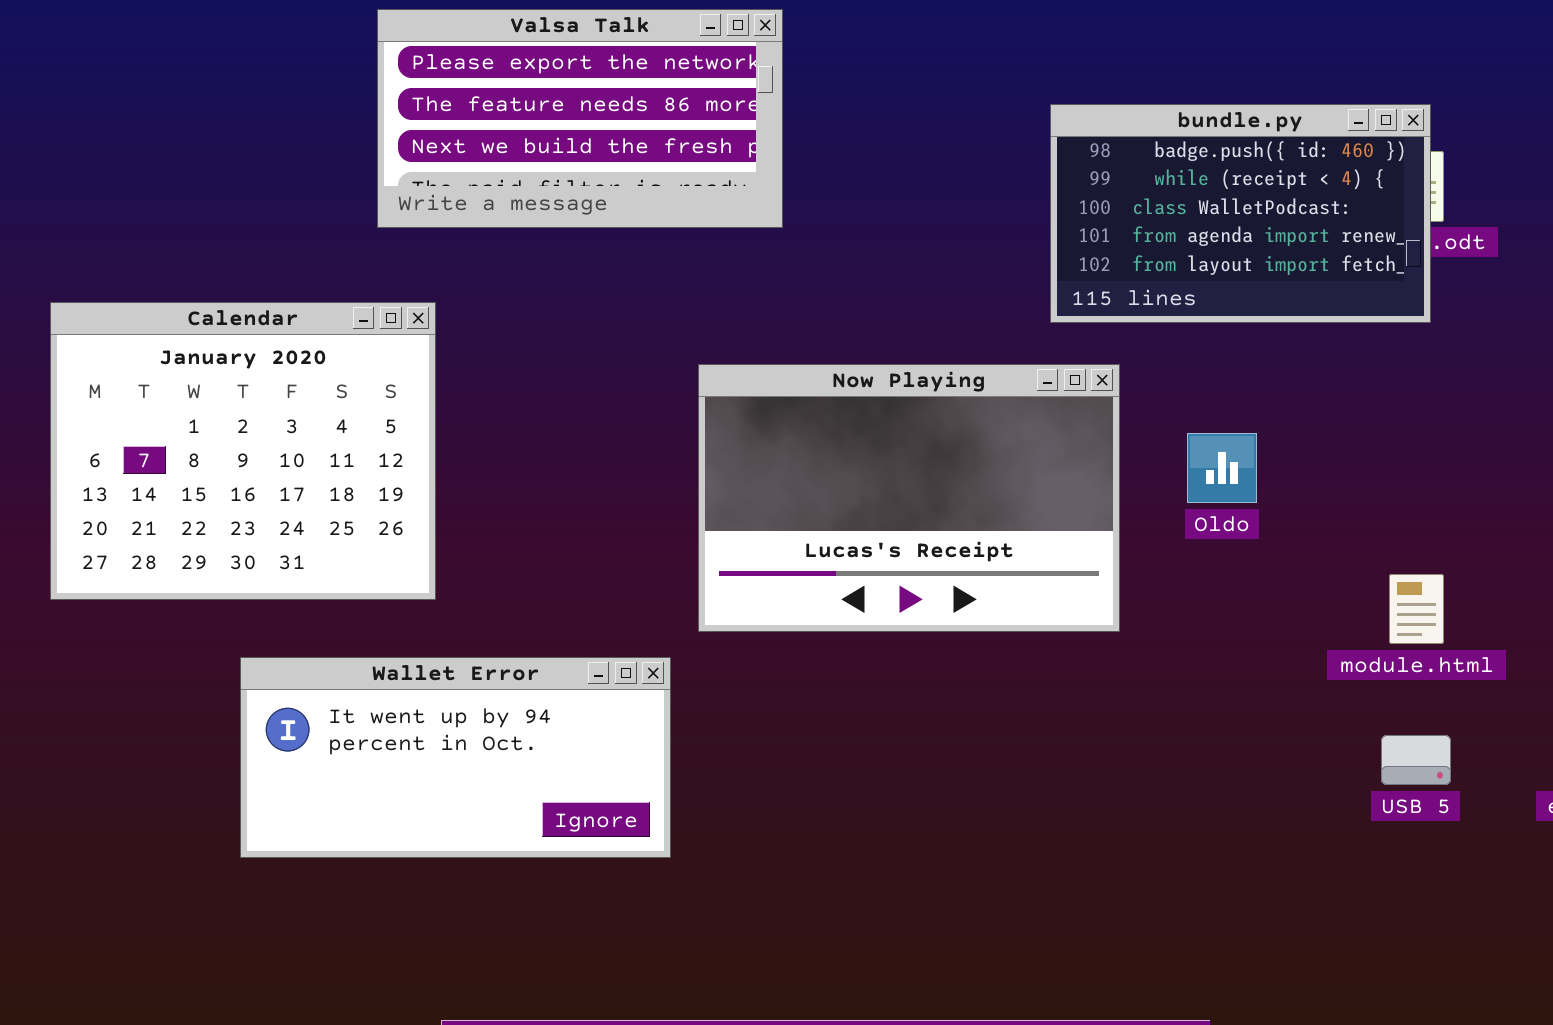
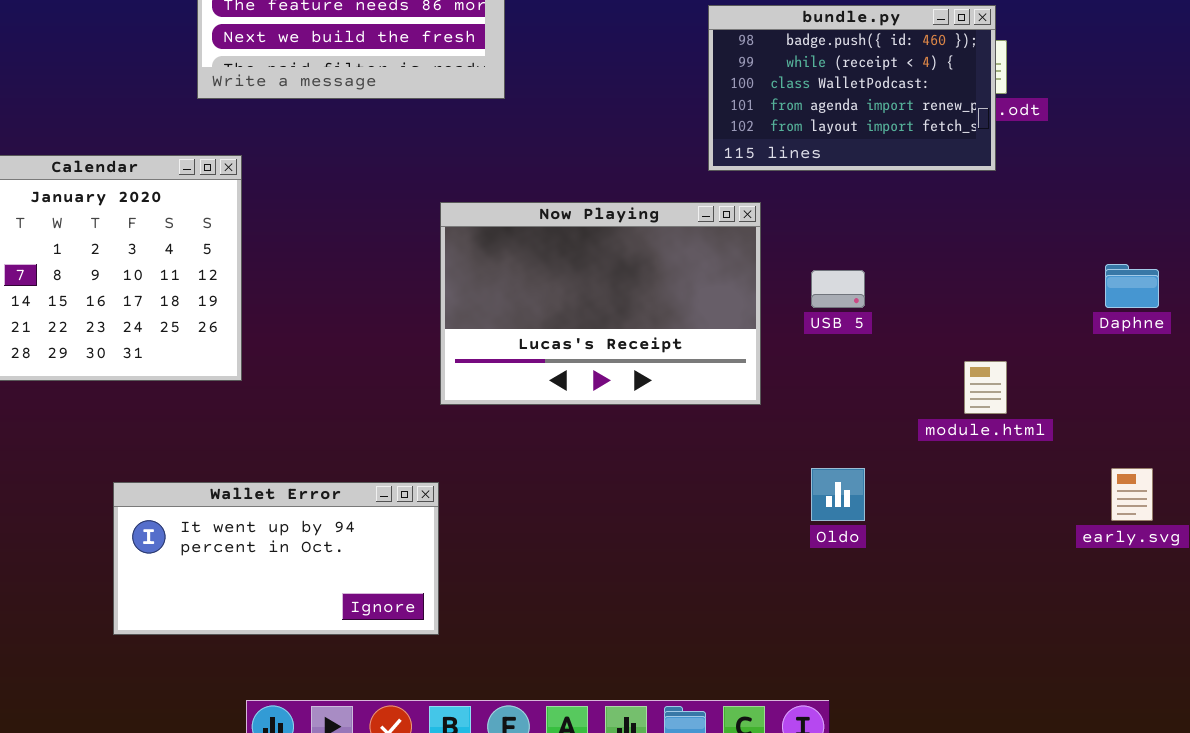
Oldo: [1187,433,1257,503] -> [811,468,865,521], moved
Wallet Error: [240,657,671,858] -> [113,482,439,635], moved
USB 5: [1381,735,1451,785] -> [811,270,865,308], moved

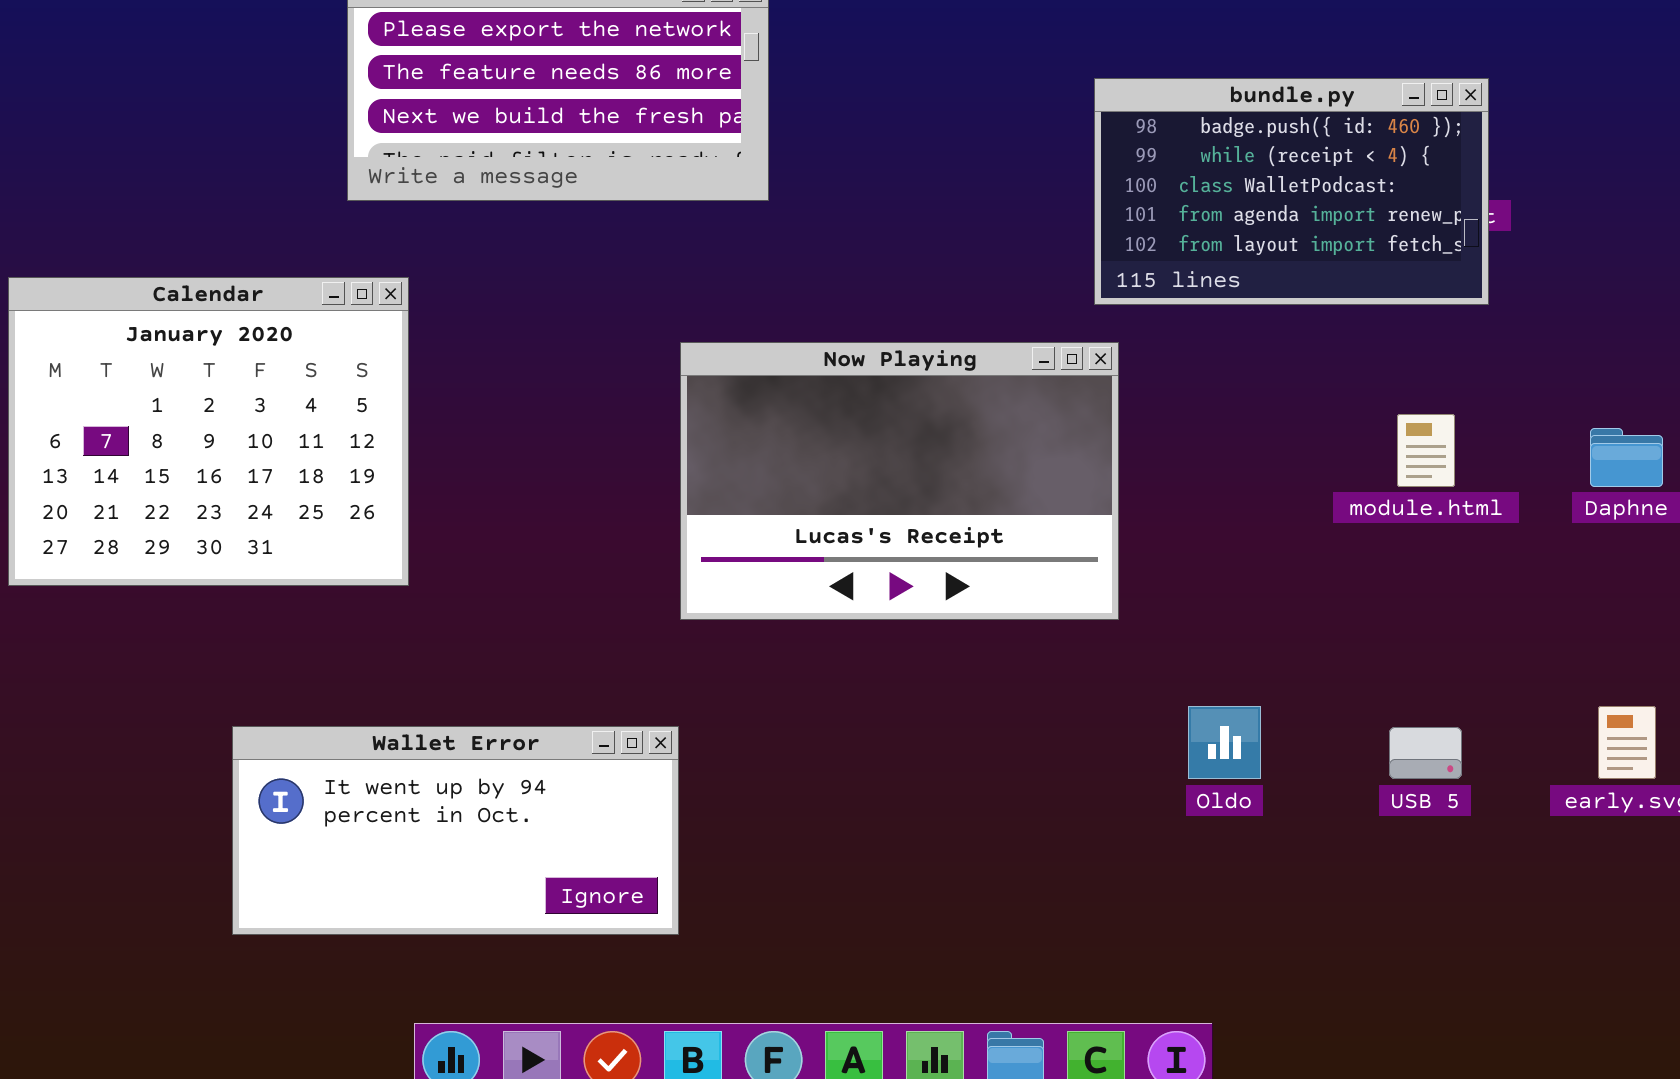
bundle.py: [708,5,996,171] -> [1094,78,1489,305], moved
USB 5: [811,270,865,308] -> [1389,727,1462,779], moved
module.html: [964,361,1007,414] -> [1397,414,1455,487], moved

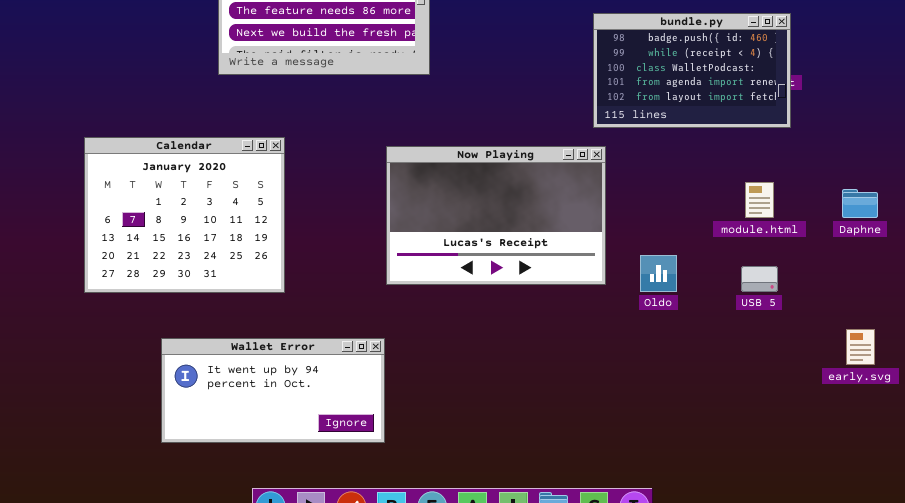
Calendar: [8,277,409,586] -> [84,137,285,293], moved
Oldo: [1188,706,1261,779] -> [640,255,677,292], moved
USB 5: [1389,727,1462,779] -> [741,266,778,292], moved

